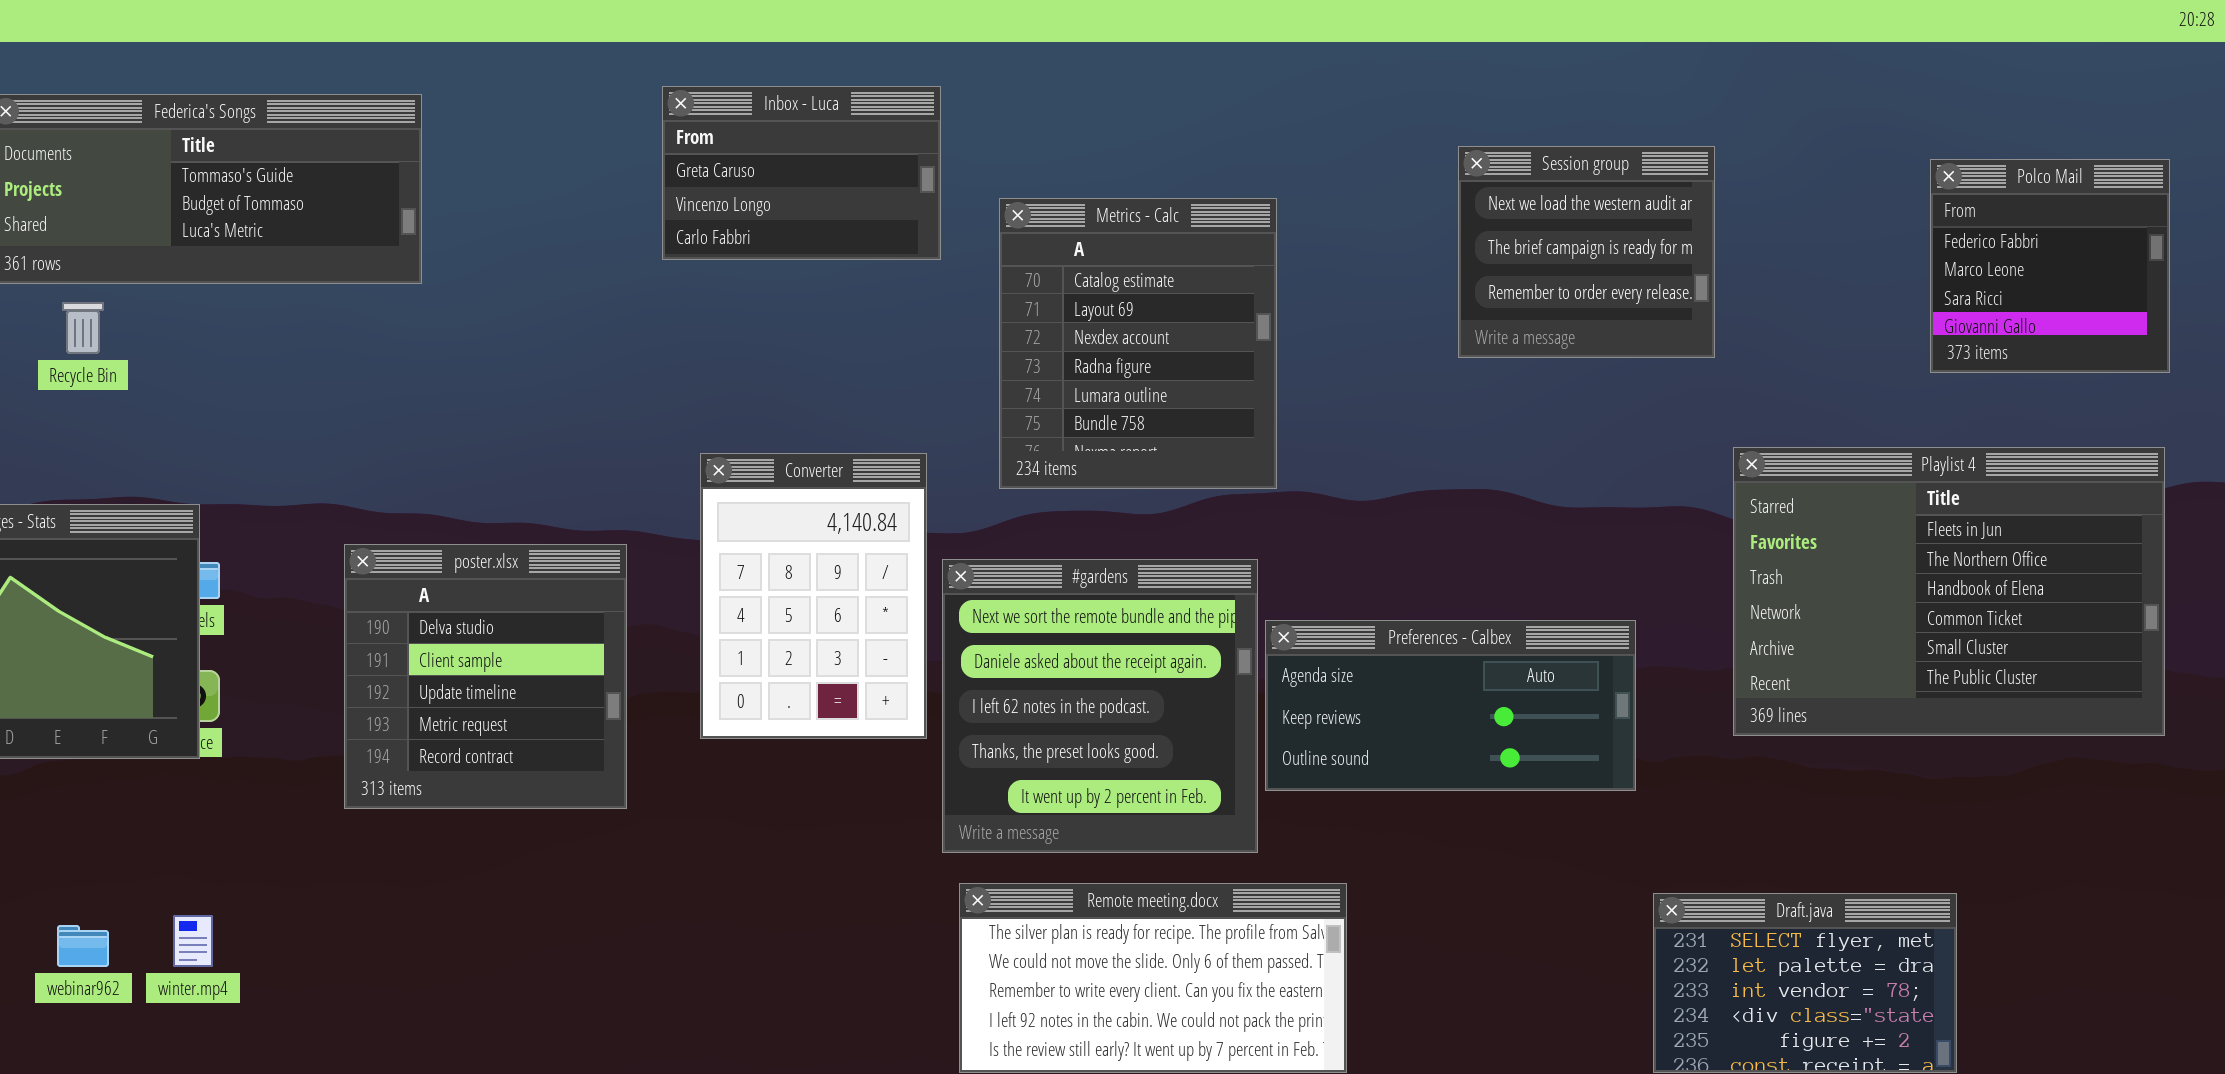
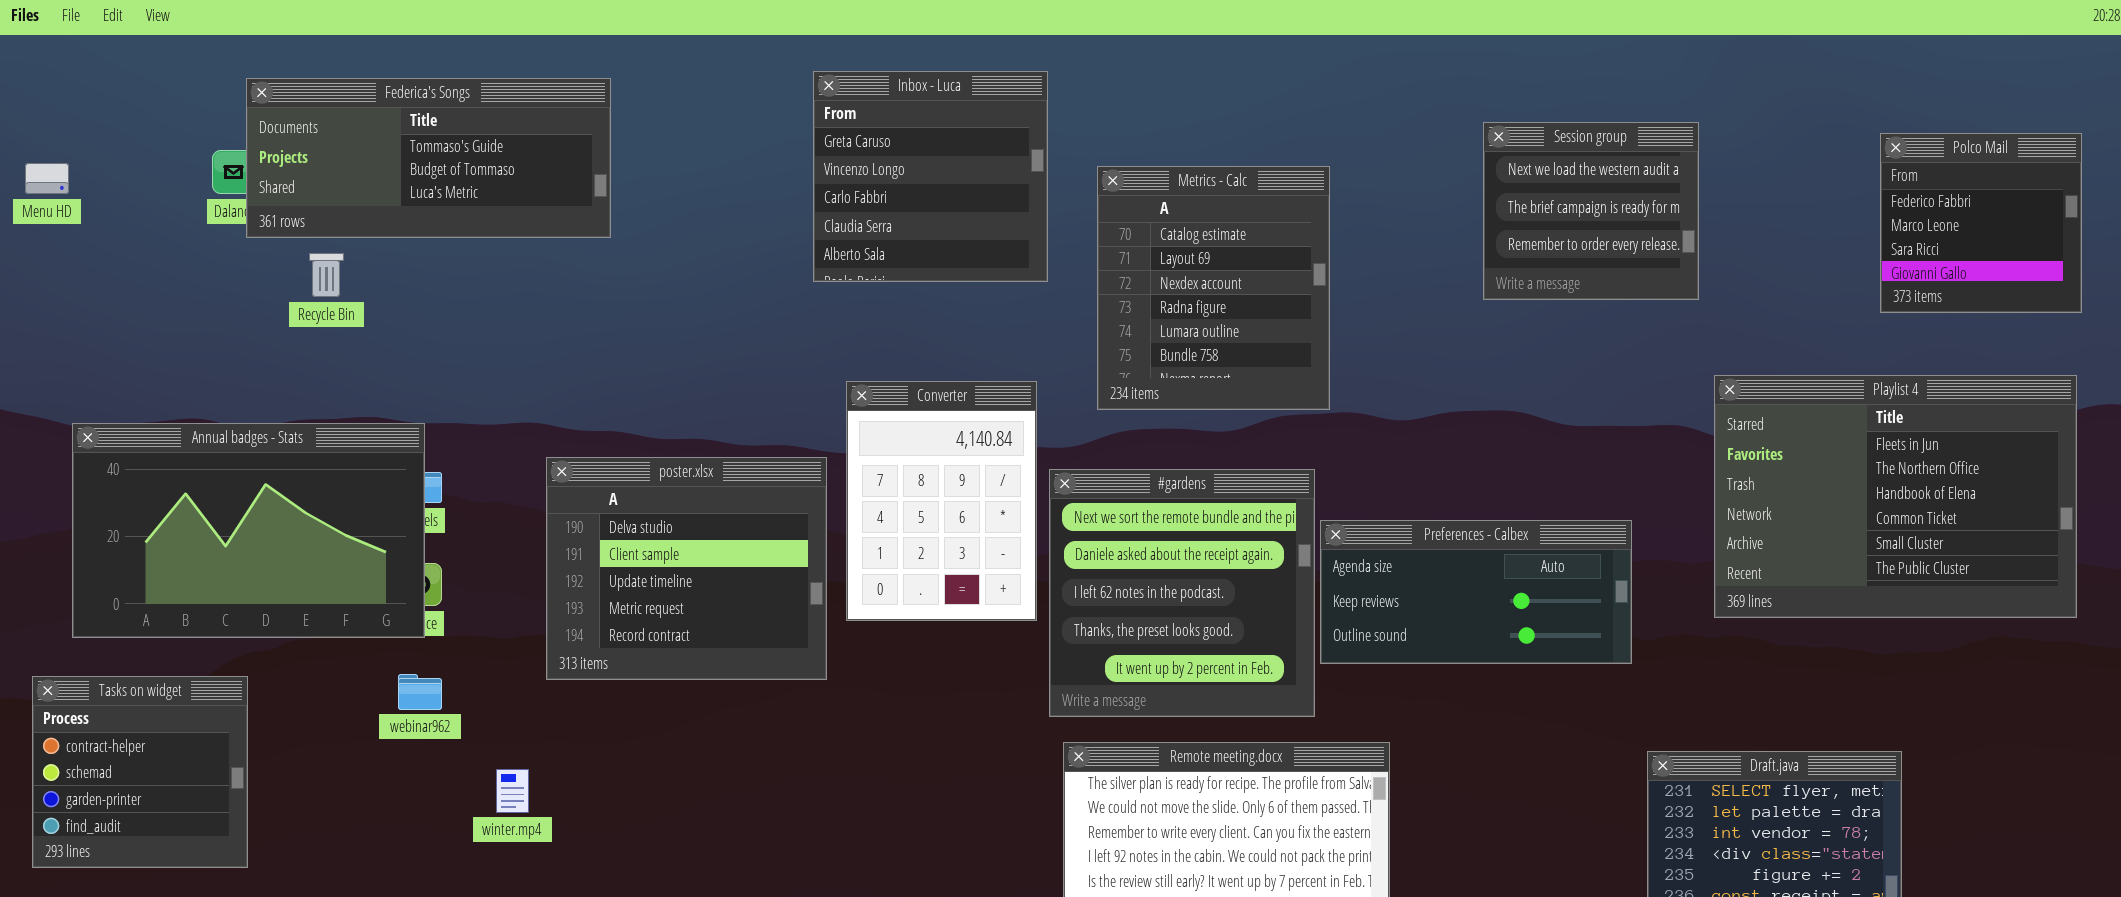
Inbox - Luca: [662,86,941,260] -> [813,71,1048,282], resized
poster.xlsx: [344,544,627,809] -> [546,457,827,680], resized
winter.mp4: [173,915,213,967] -> [496,769,529,813], moved
webinar962: [57,925,109,967] -> [398,674,442,710], moved

